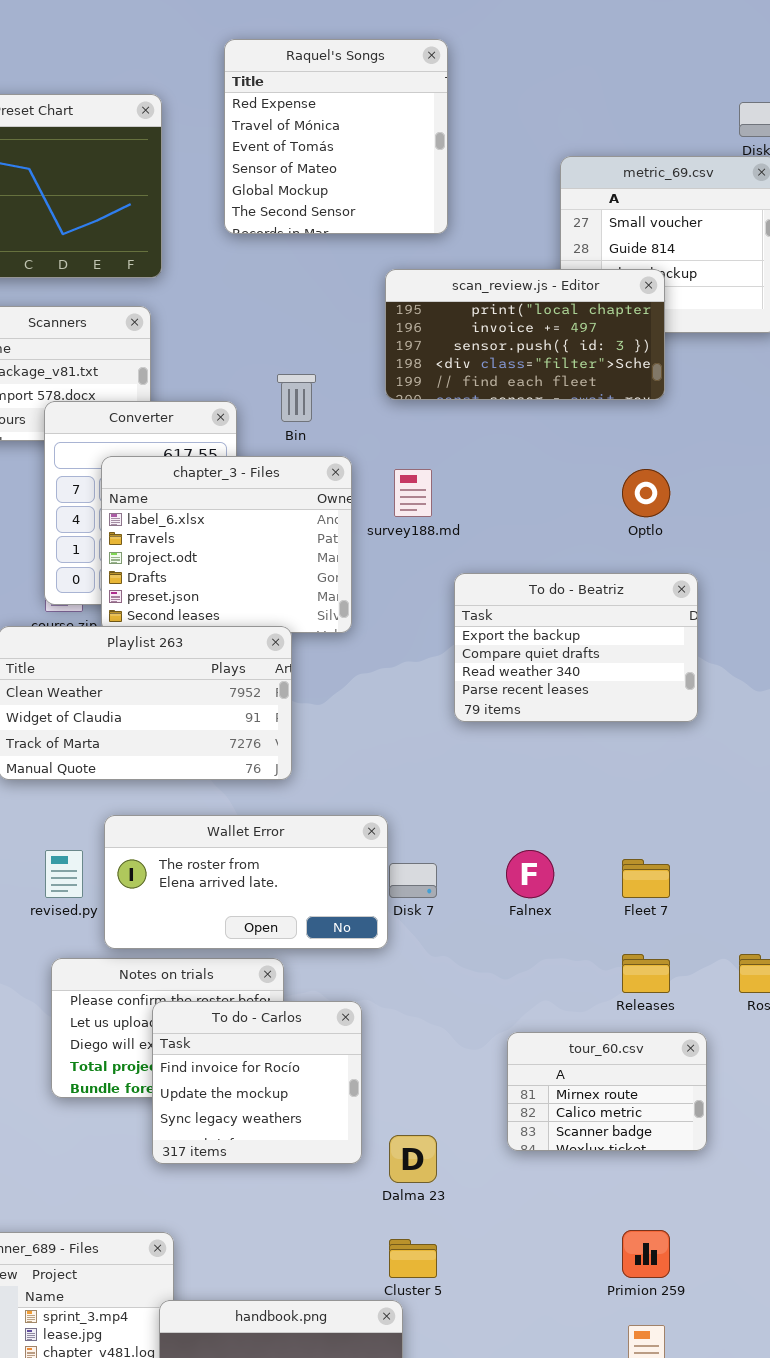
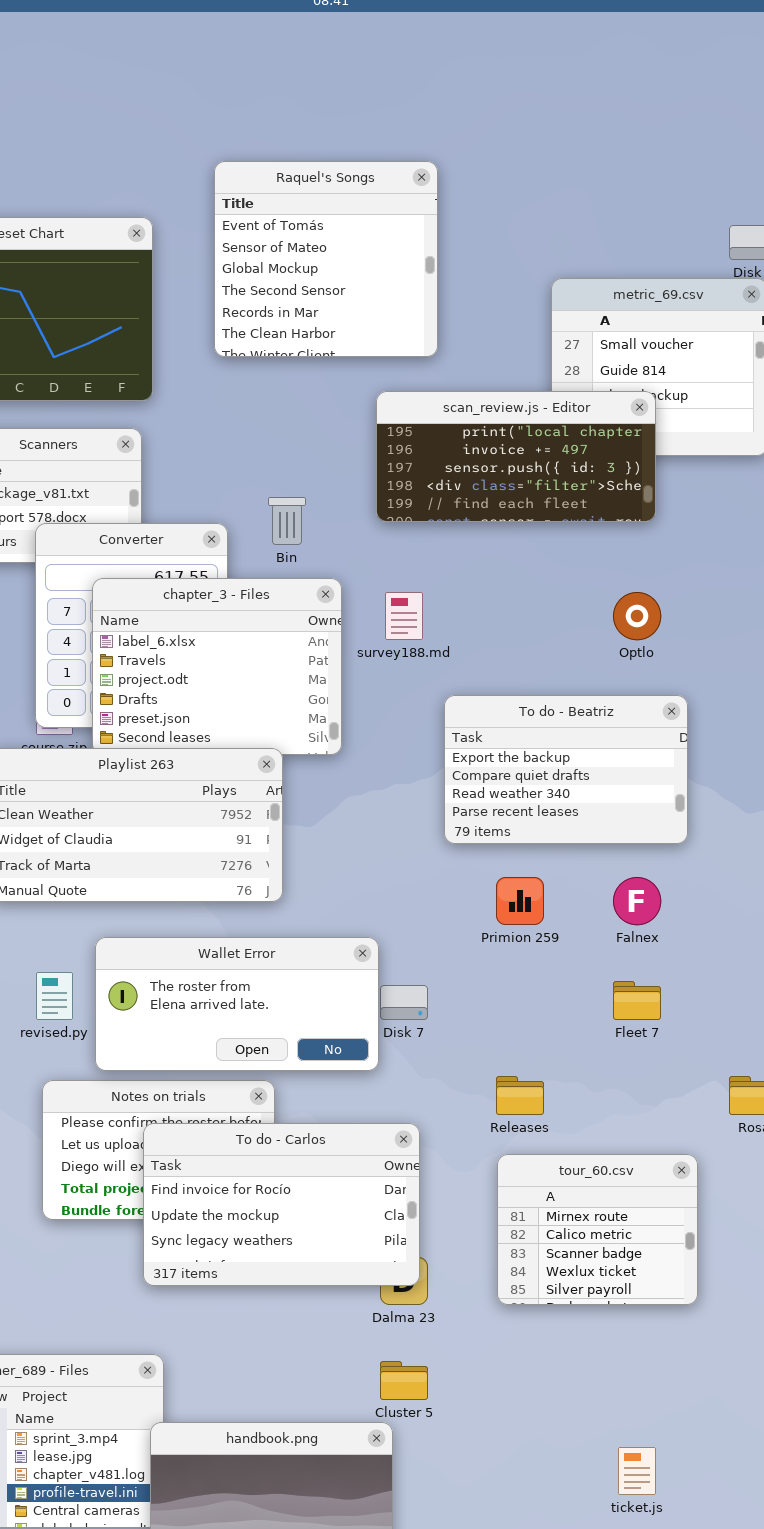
Raquel's Songs: [224,39,448,234] -> [214,161,438,357], scrolled down 2 rows
Falnex: [506,850,554,898] -> [613,877,661,925], moved
Releases: [622,954,670,993] -> [496,1076,544,1115], moved
To do - Carlos: [152,1001,362,1164] -> [143,1123,420,1286], resized
tour_60.csv: [507,1032,707,1151] -> [497,1154,698,1305], resized
Primion 259: [622,1230,670,1278] -> [496,877,544,925], moved

